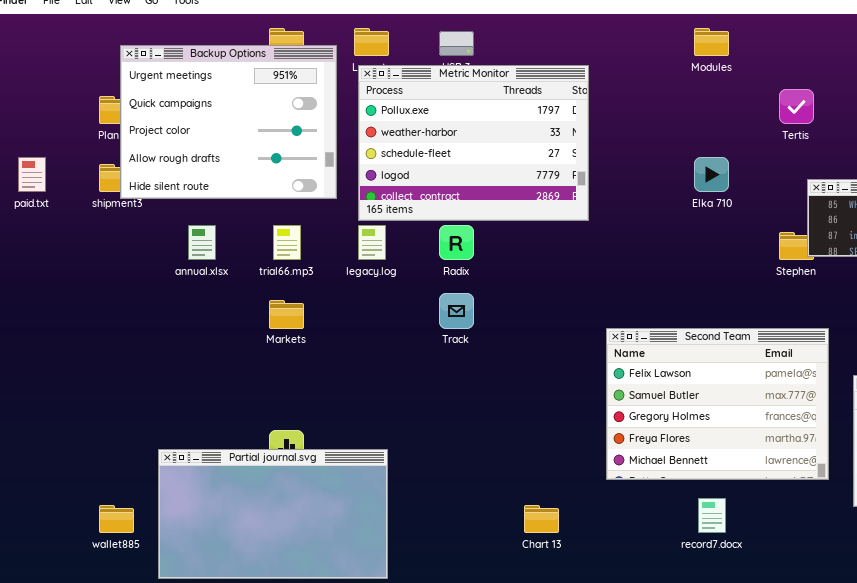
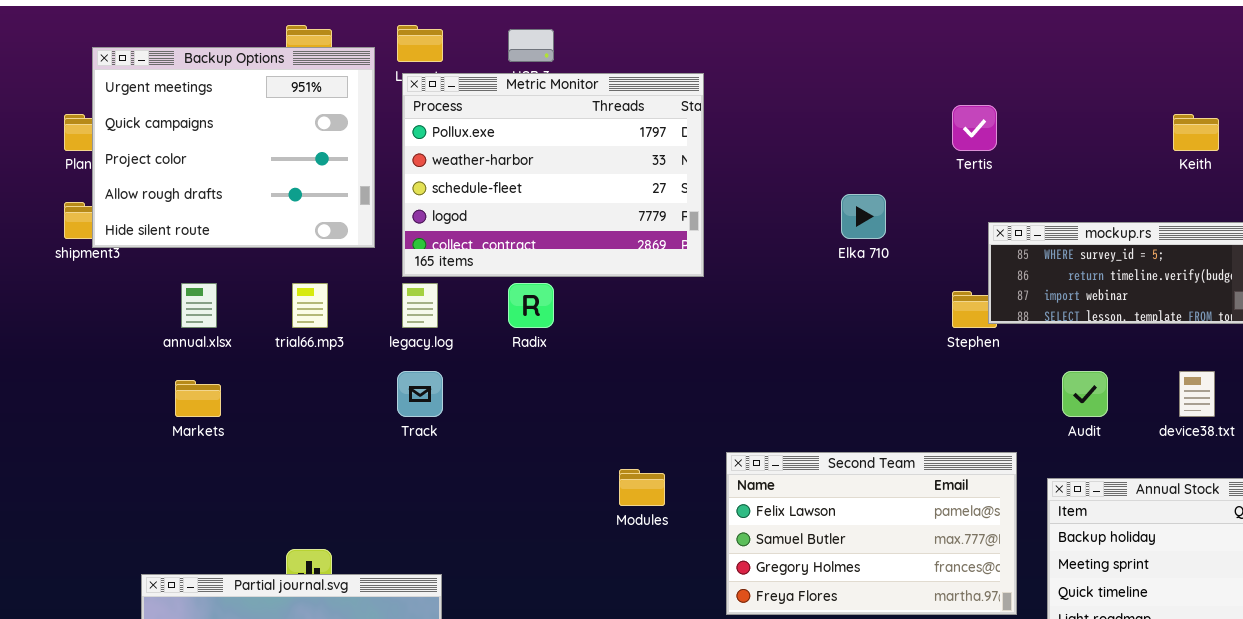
Modules: [694,28,729,56] -> [619,469,665,506], moved
Track: [439,293,474,329] -> [397,371,443,417], moved
Markets: [269,300,304,329] -> [175,380,221,417], moved
Second Team: [606,328,829,480] -> [726,452,1017,615], resized

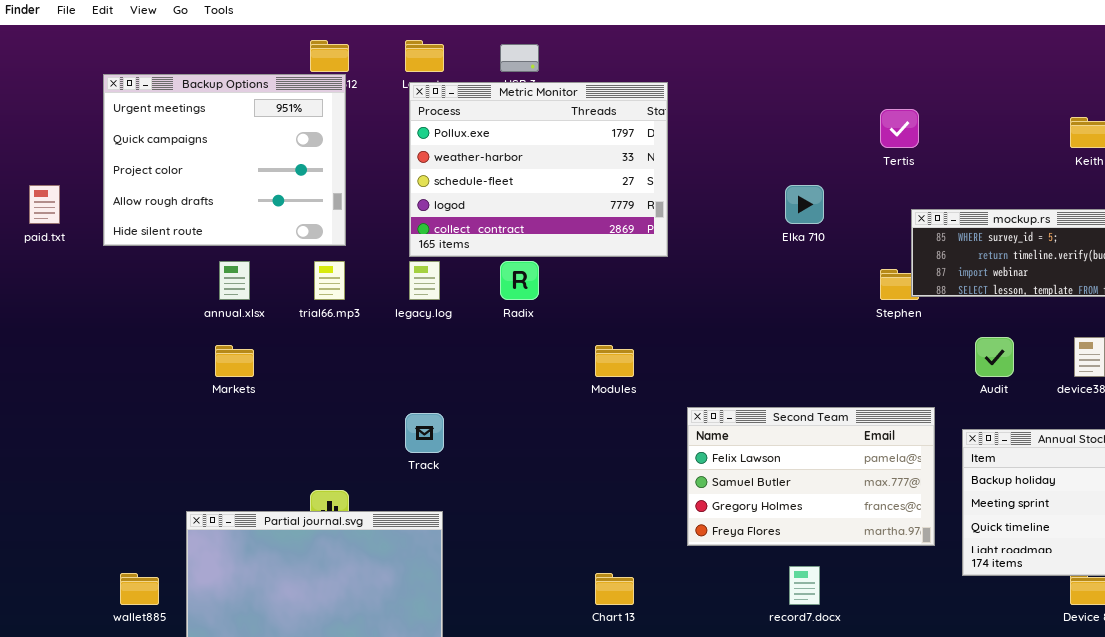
Backup Options: [92,47,375,248] -> [103,74,346,246], moved
Track: [397,371,443,417] -> [405,413,444,453], moved
Modules: [619,469,665,506] -> [595,345,634,377], moved

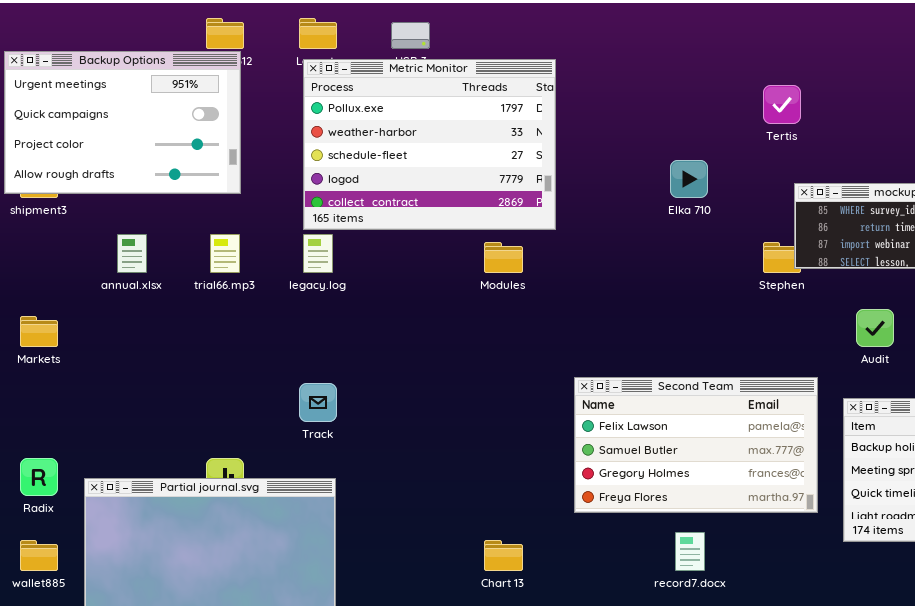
Backup Options: [103,74,346,246] -> [4,51,241,194], resized
Radix: [500,261,539,300] -> [20,458,58,496], moved
Markets: [215,345,254,377] -> [20,316,58,347], moved
Modules: [595,345,634,377] -> [484,242,523,273], moved

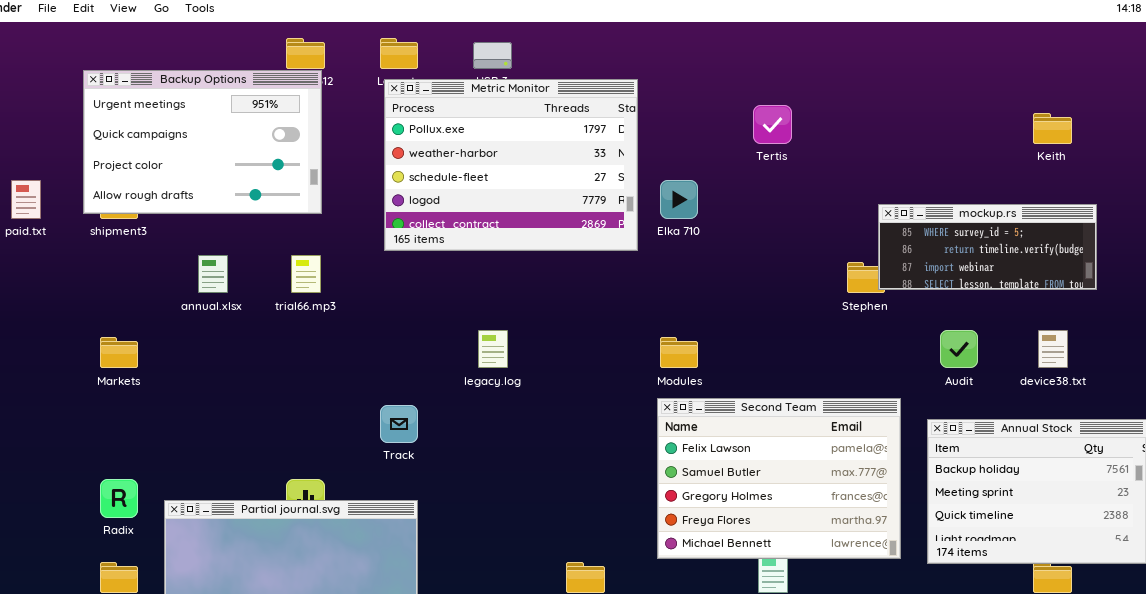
Tertis: [763,85,801,124] -> [753,105,792,144], moved
Elka 710: [670,160,708,198] -> [660,180,698,219], moved
legacy.log: [303,234,333,273] -> [478,330,508,368], moved
Modules: [484,242,523,273] -> [660,337,698,368], moved
Second Team: [574,377,818,513] -> [657,398,901,559], resized

